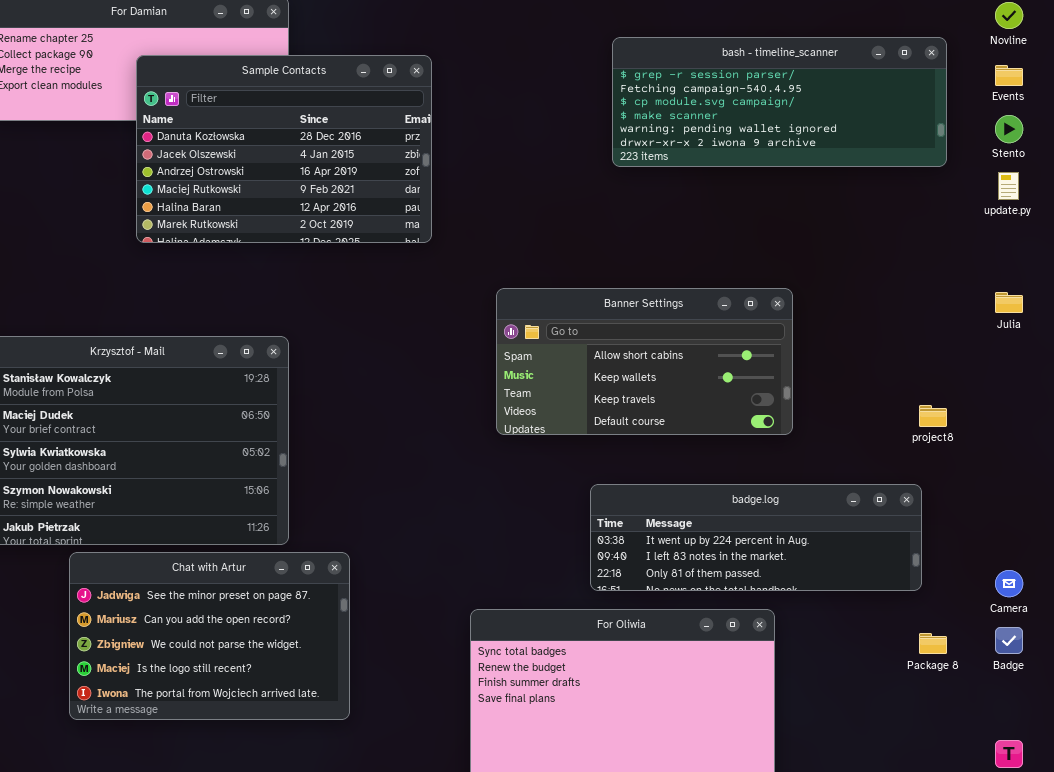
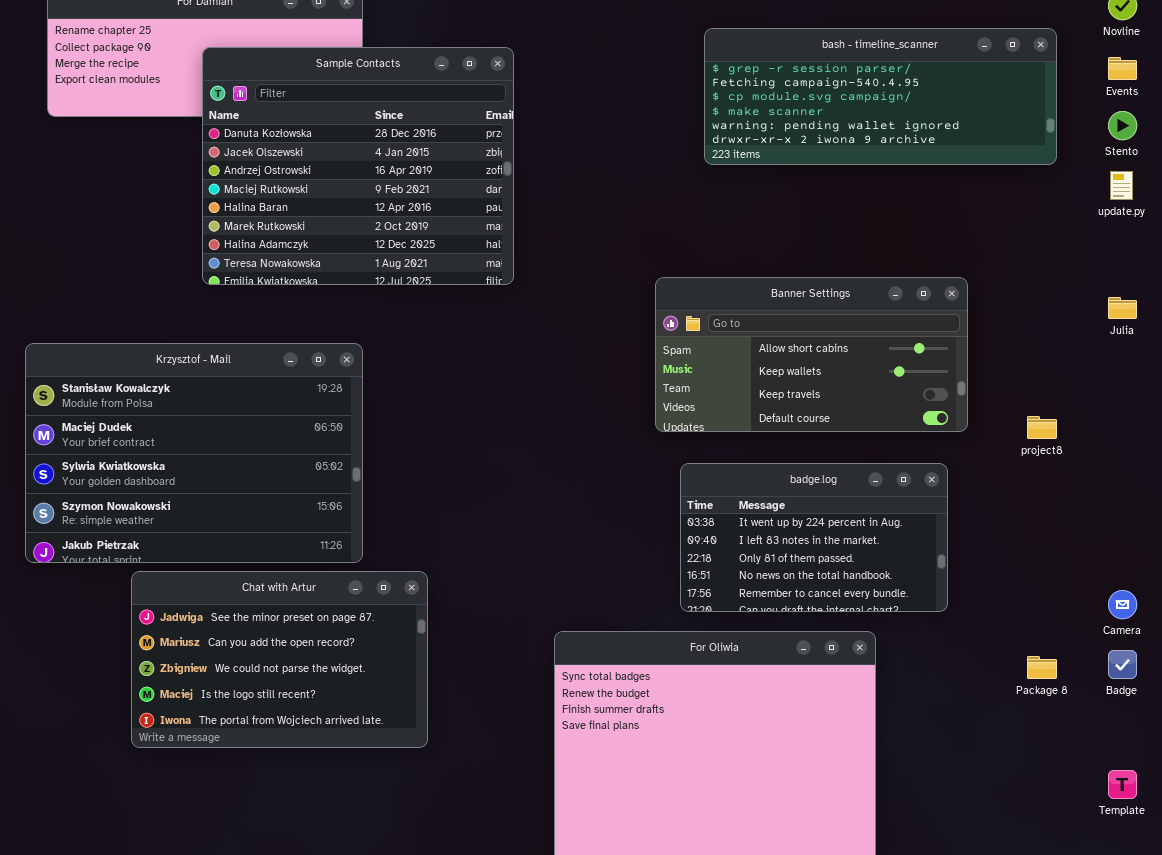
Sample Contacts: [136,55,432,243] -> [202,47,514,285], resized
Banner Settings: [496,288,793,435] -> [655,277,968,432], moved
badge.log: [590,484,922,591] -> [680,463,948,612], resized

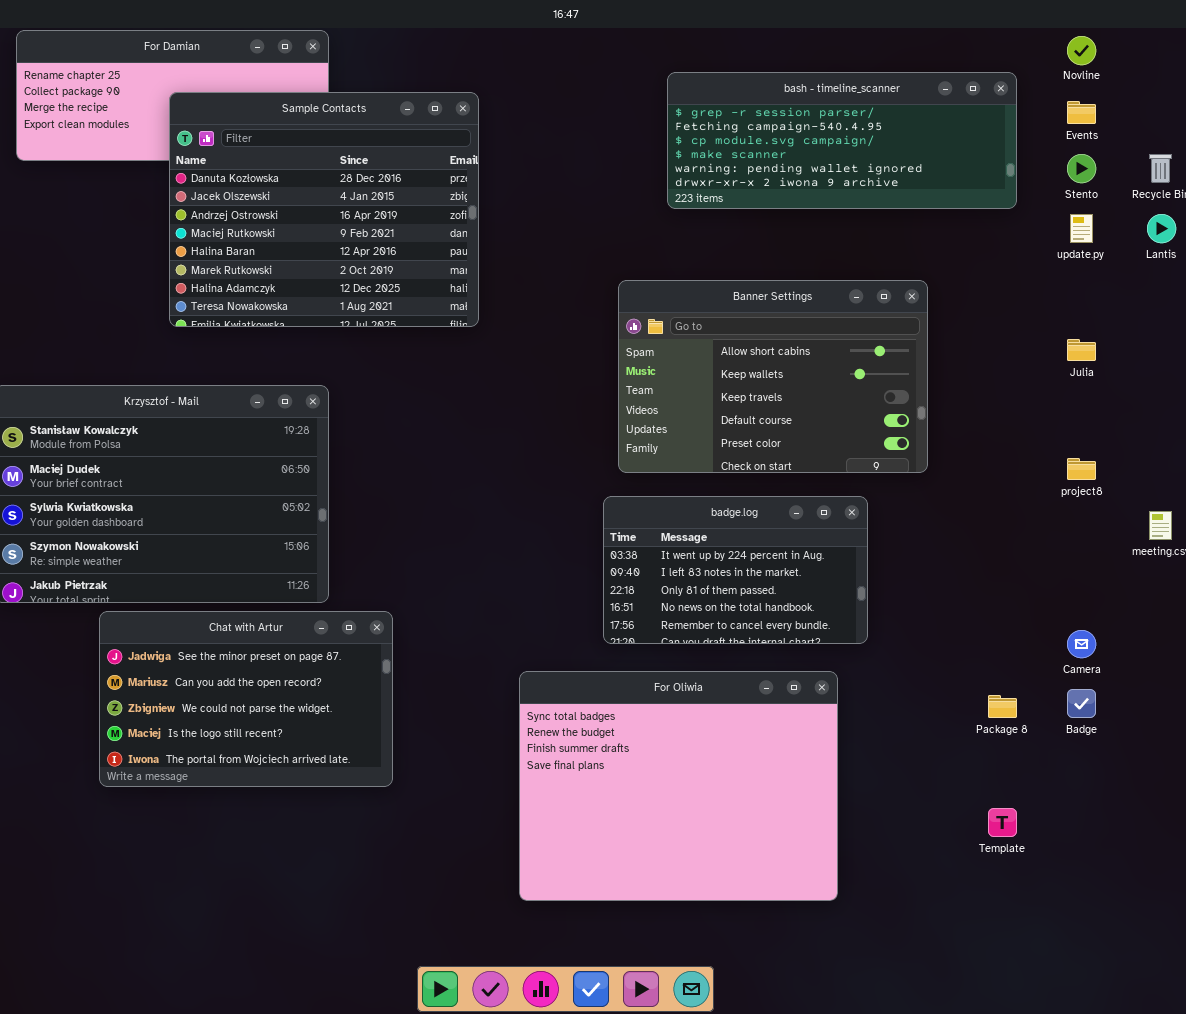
Banner Settings: [655,277,968,432] -> [618,280,928,473], resized
project8: [1027,416,1057,439] -> [1067,458,1096,480], moved
badge.log: [680,463,948,612] -> [603,496,868,644], moved
Template: [1108,770,1137,799] -> [988,808,1017,837], moved

